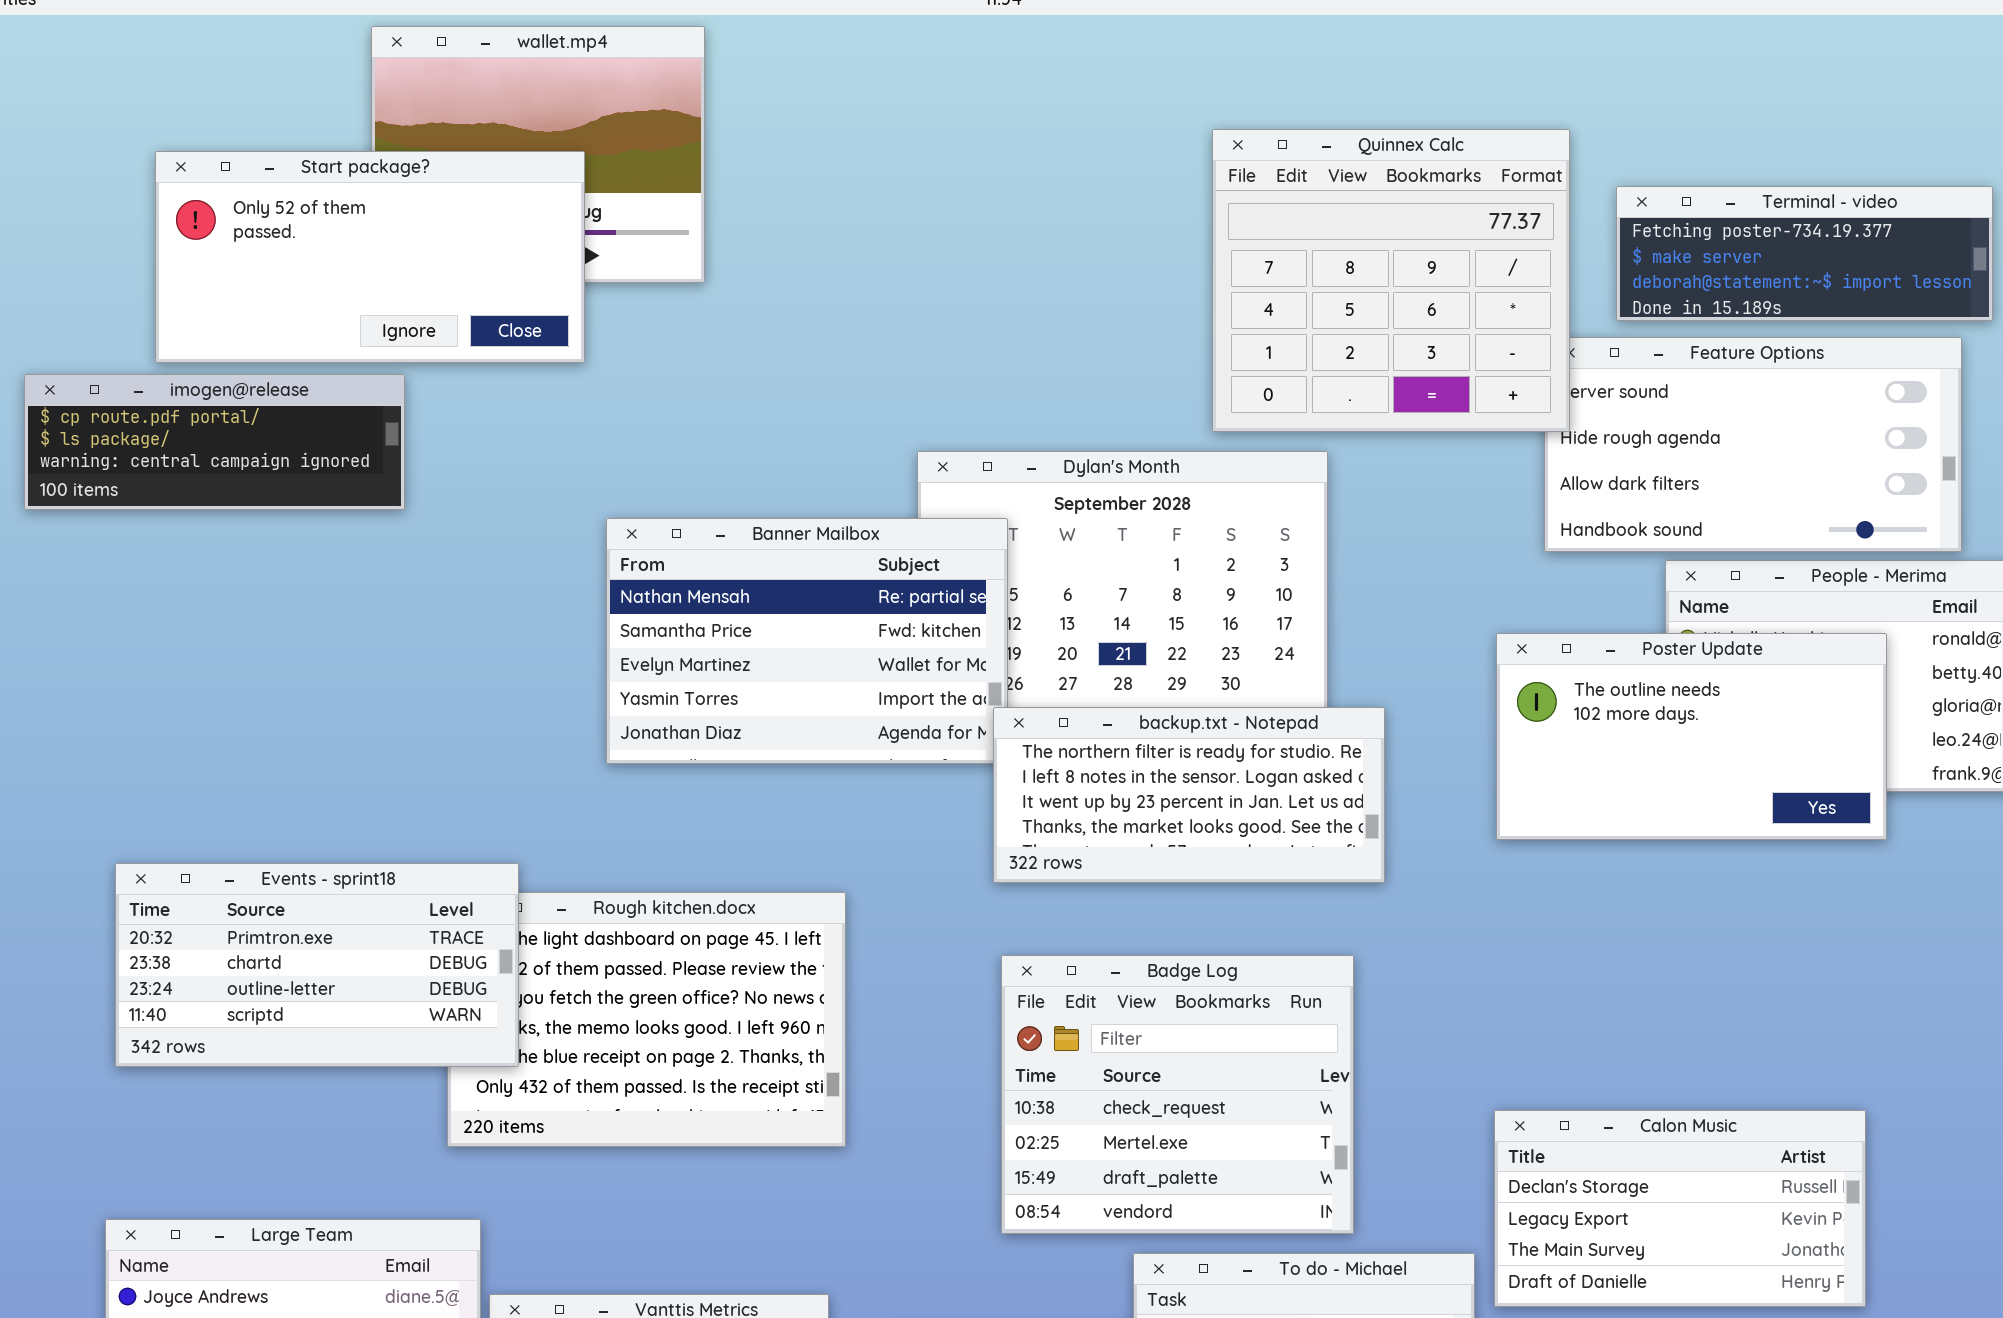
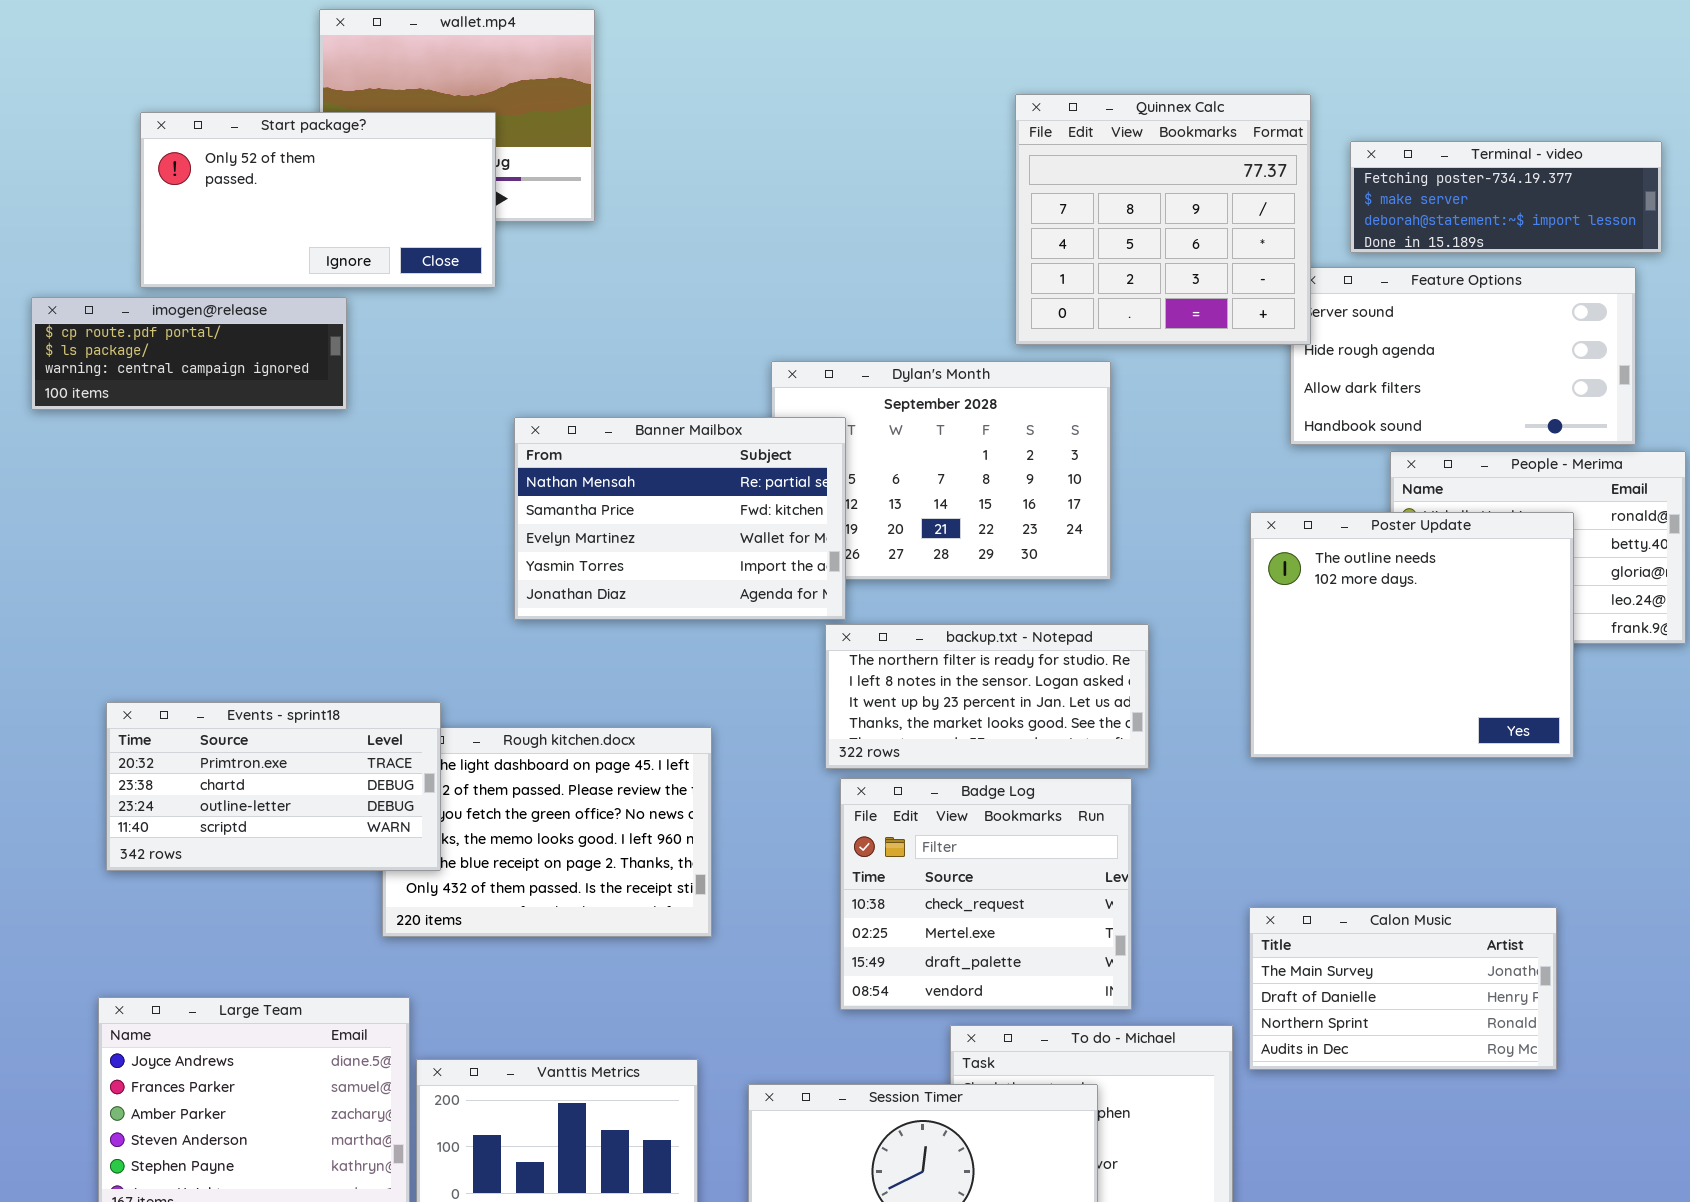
Poster Update: [1496,633,1887,840] -> [1250,512,1574,758], resized
backup.txt - Notepad: [993,707,1385,883] -> [825,624,1149,769], moved
Calon Music: [1494,1110,1866,1307] -> [1249,907,1557,1070], scrolled down 2 rows

